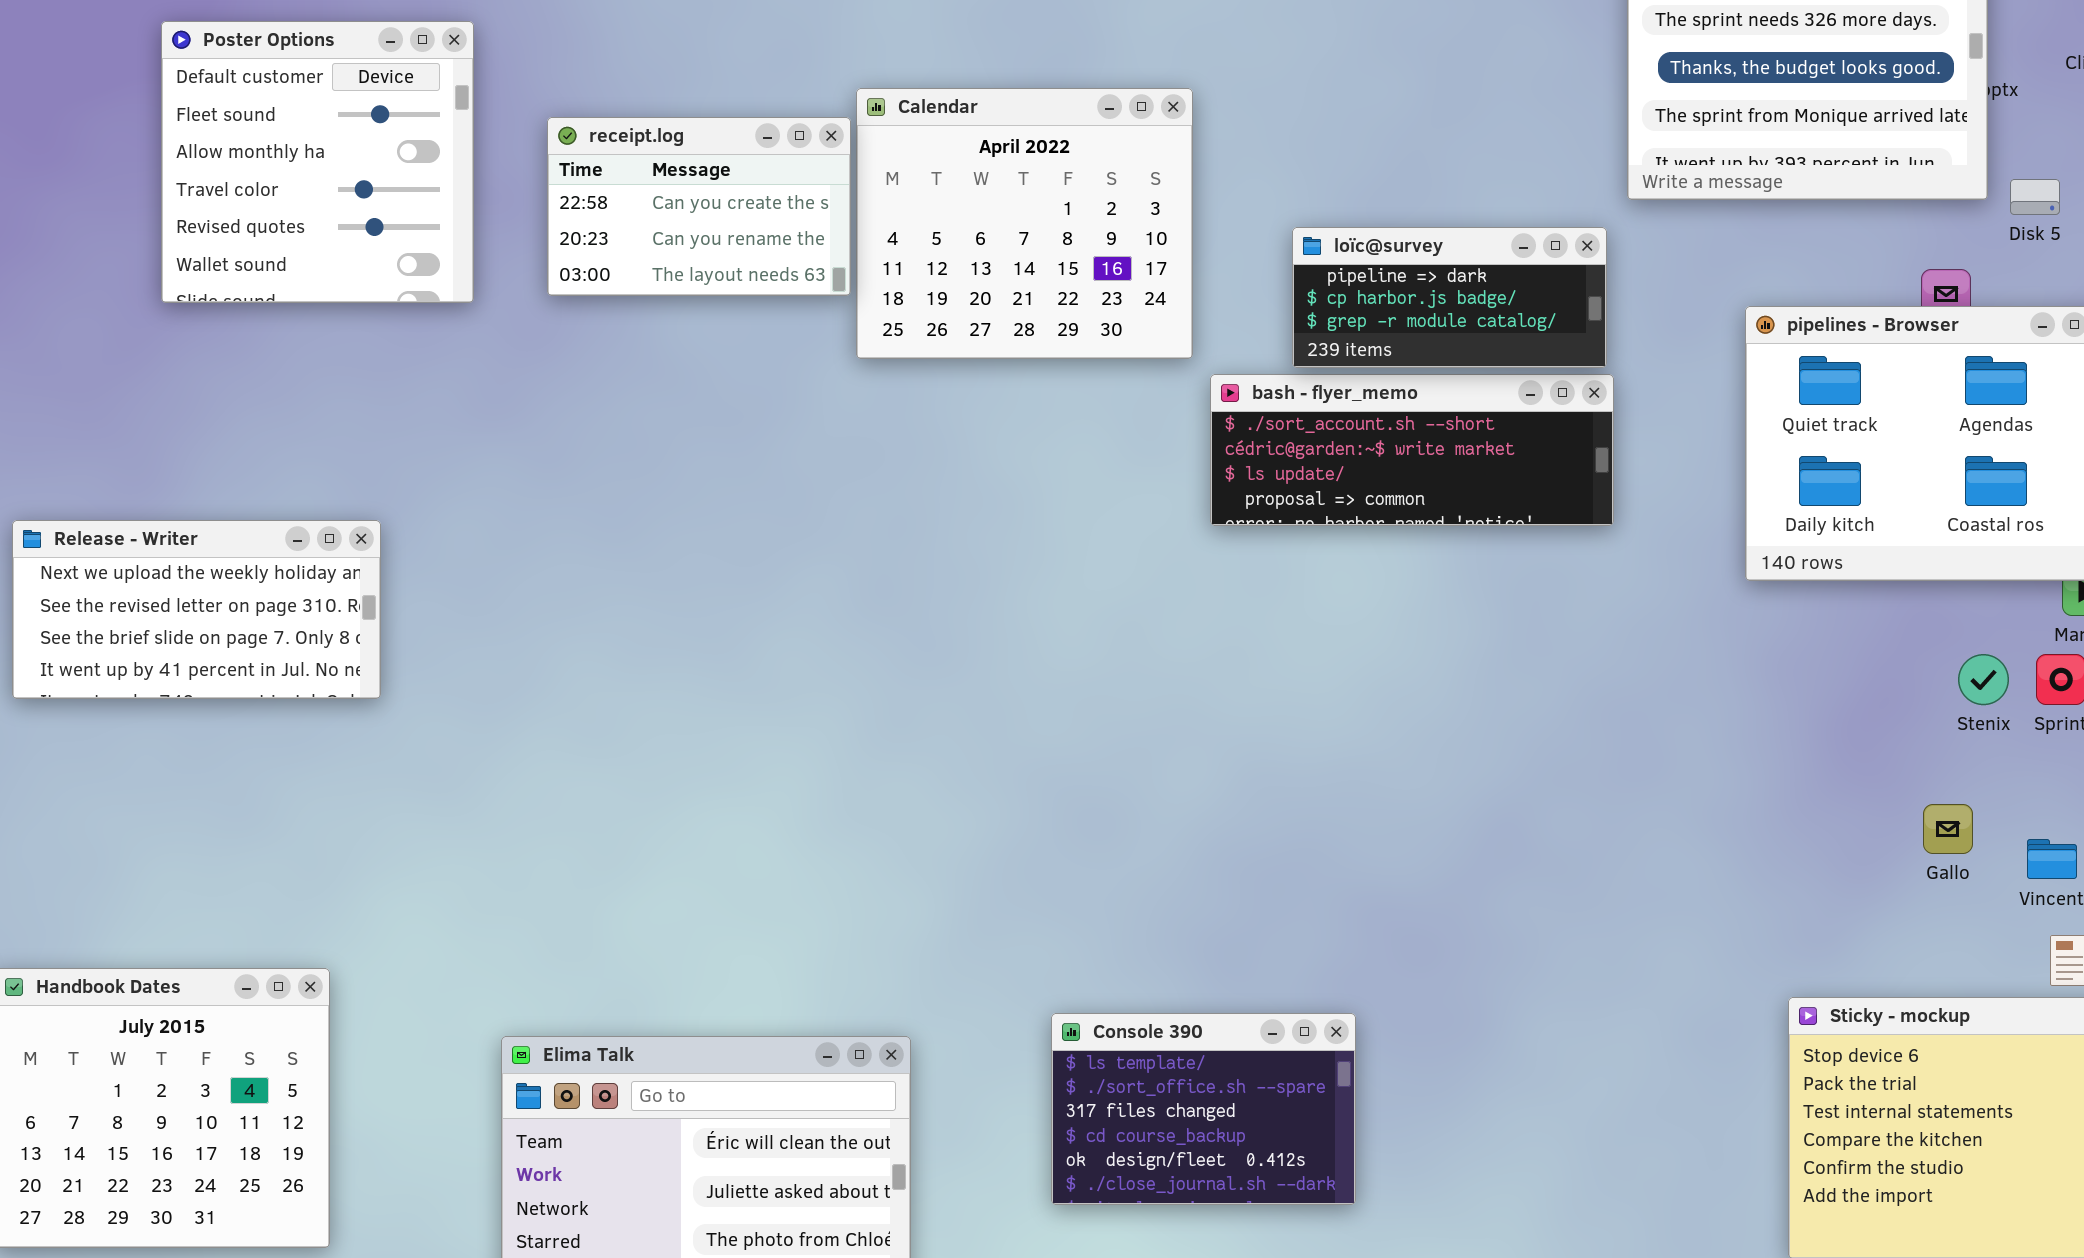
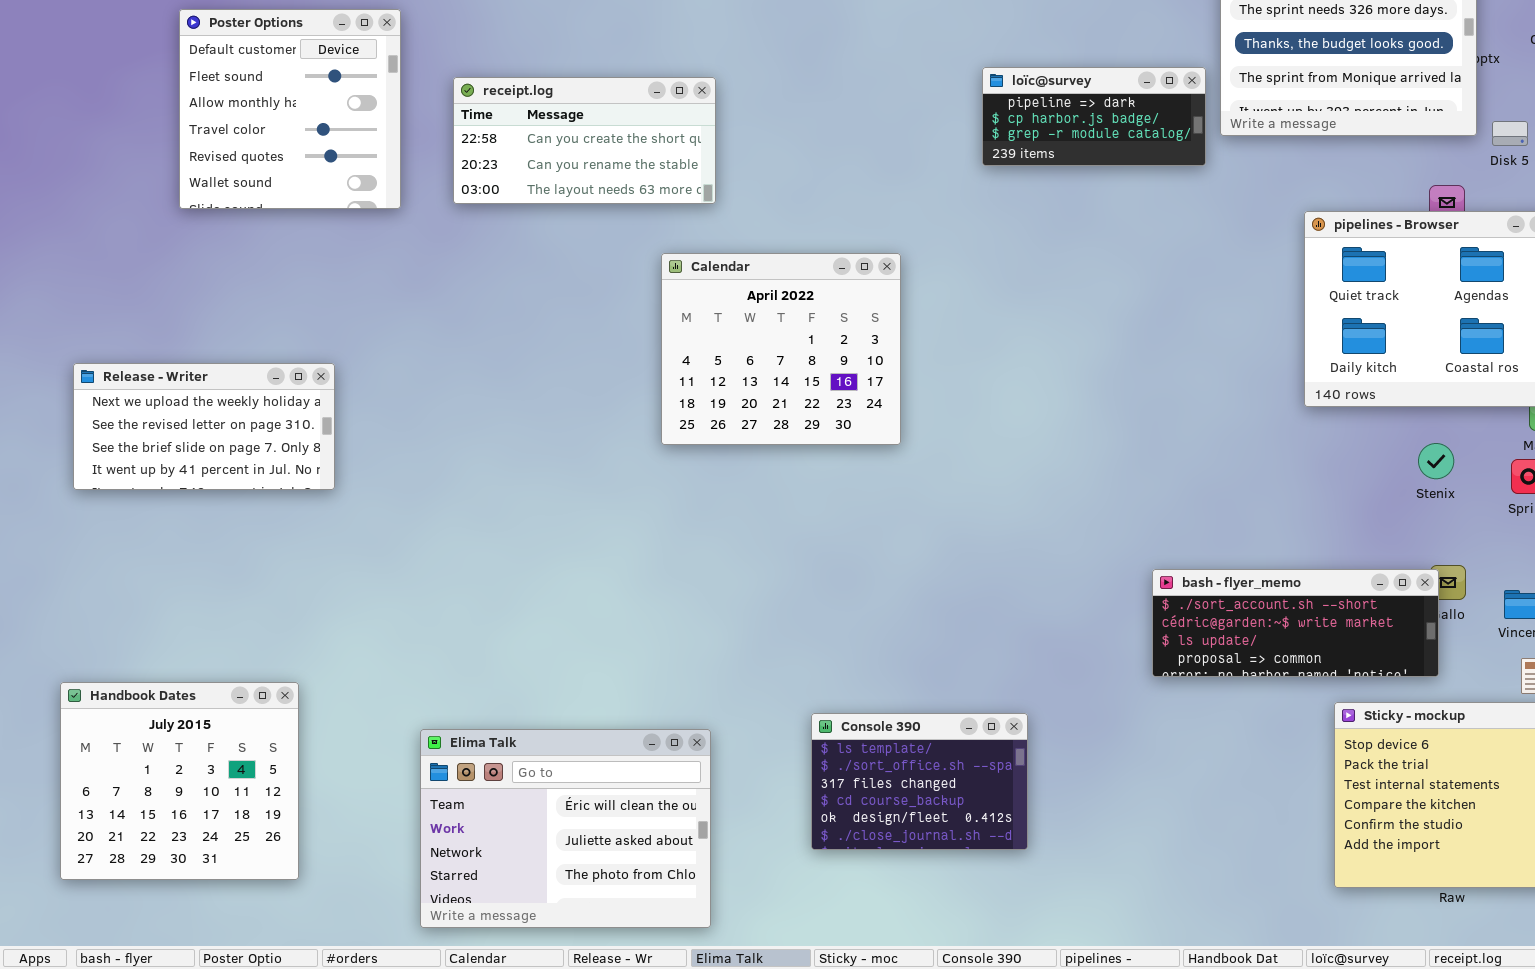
Calendar: [856,88,1193,359] -> [661,253,901,445], moved
receipt.log: [547,117,851,296] -> [453,77,716,204], resized
loïc@survey: [1292,227,1607,368] -> [982,67,1206,166], moved
bash - flyer_memo: [1210,374,1614,526] -> [1152,569,1439,677], moved
Stenix: [1958,654,2009,705] -> [1418,443,1454,479], moved

